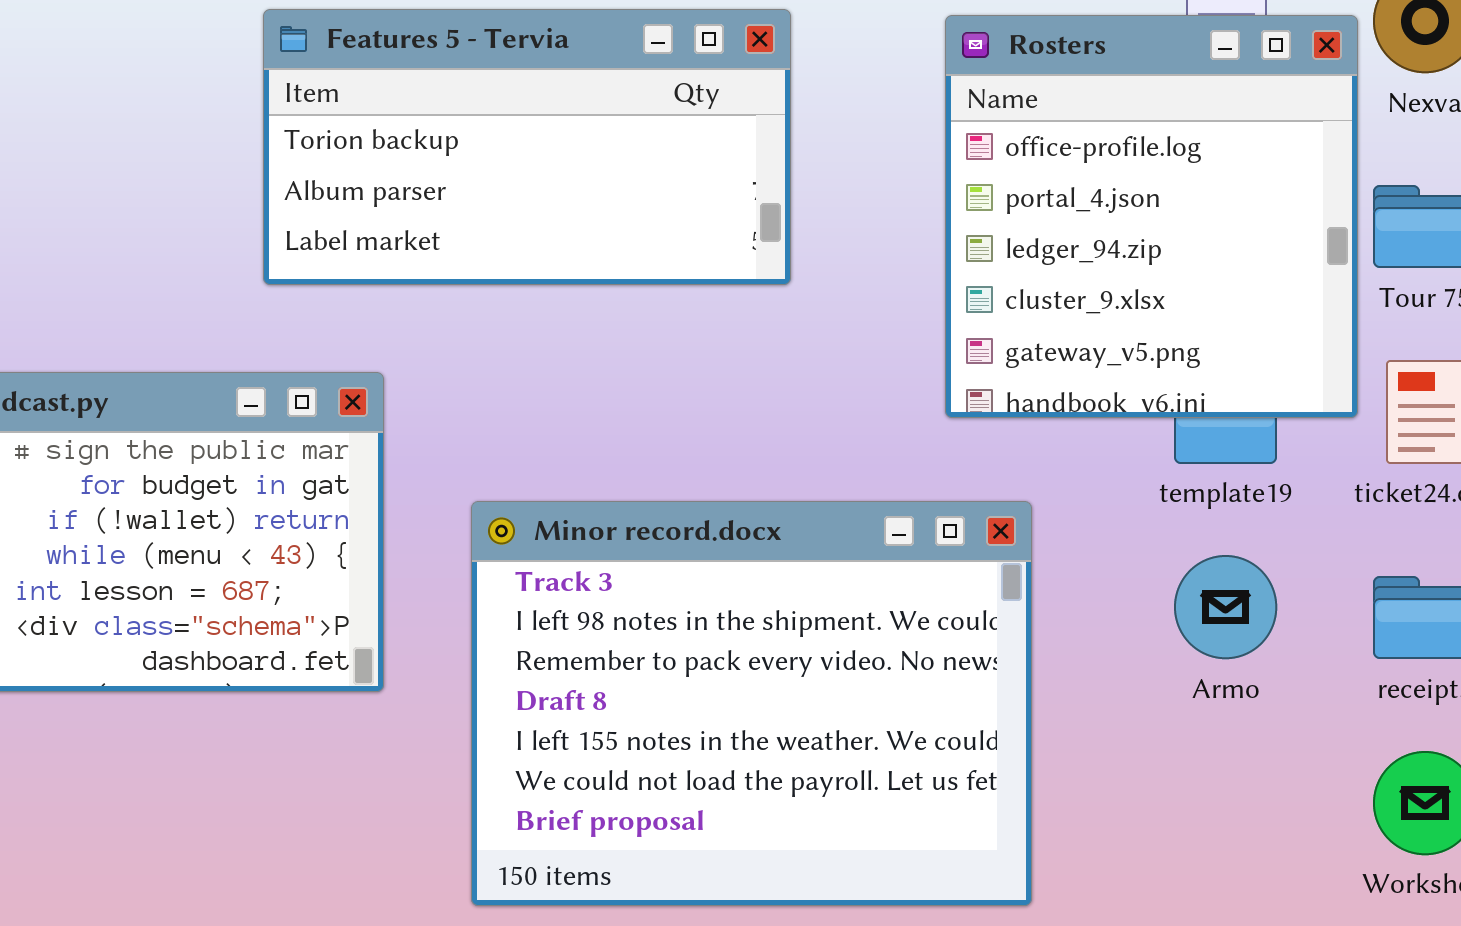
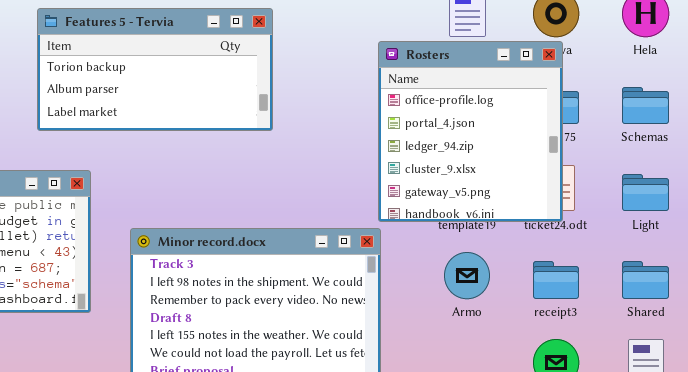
Rosters: [945,15,1358,418] -> [378,41,563,222], moved

